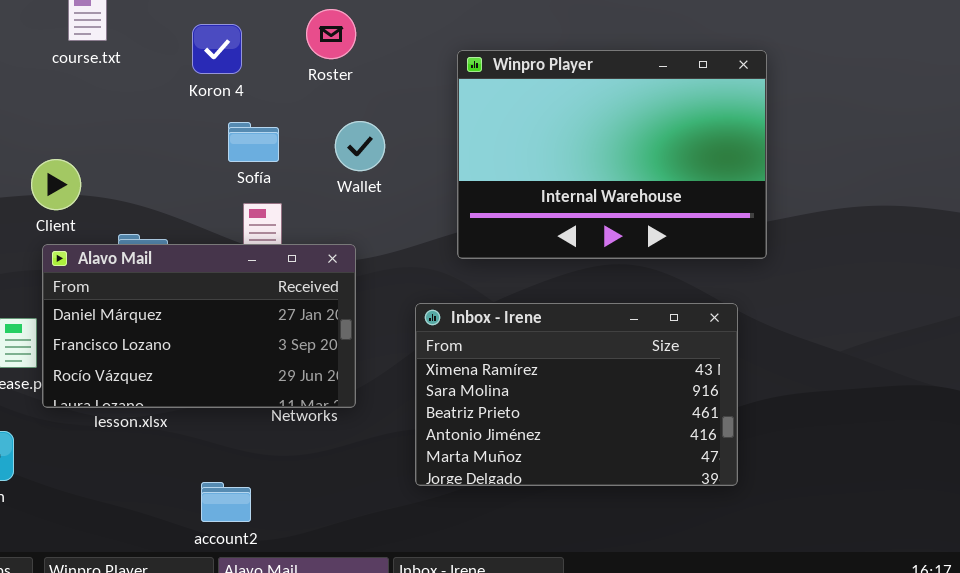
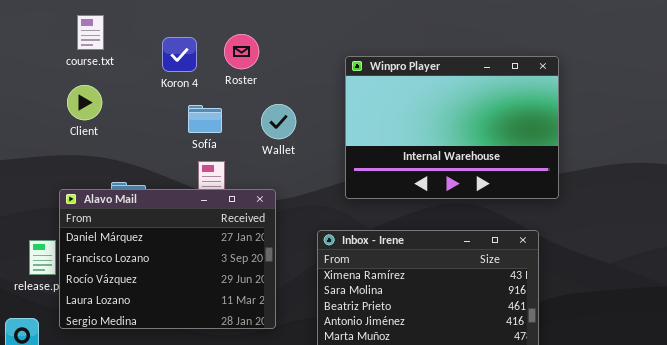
Roster: [306,9,356,59] -> [224,34,259,69], moved
Client: [31,159,81,210] -> [67,85,102,120], moved
Alavo Mail: [42,244,356,408] -> [59,189,276,329], resized

